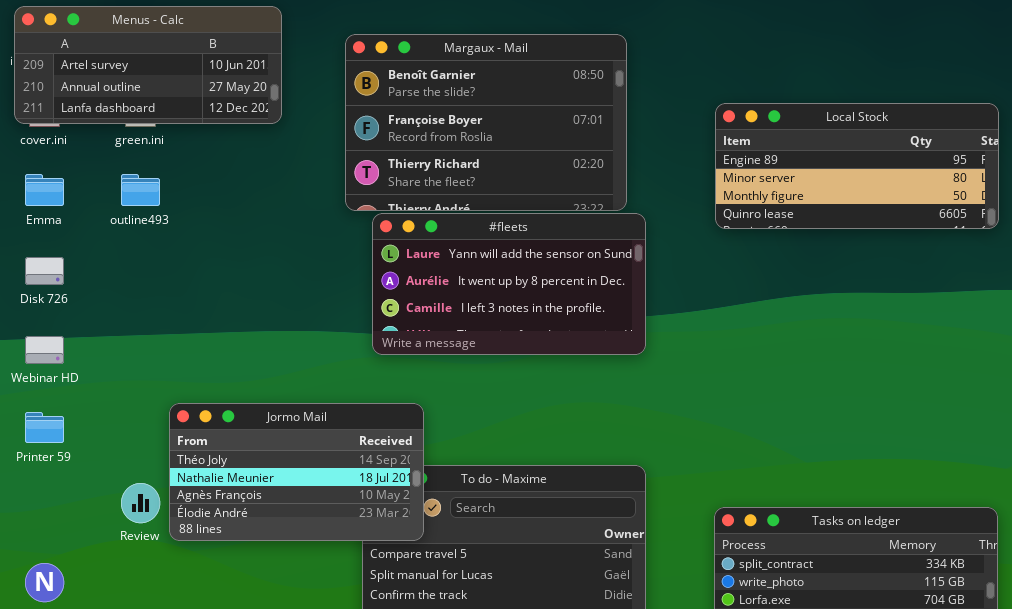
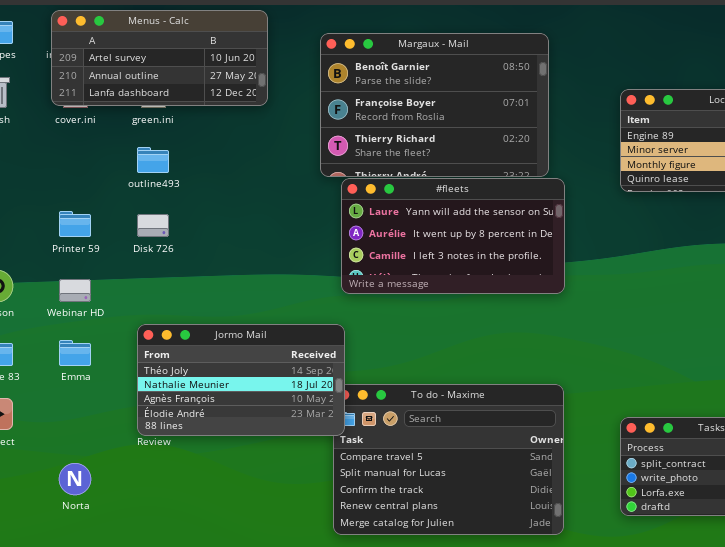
Emma: [25,174,64,206] -> [59,340,91,366], moved
Disk 726: [25,257,64,285] -> [137,214,169,237], moved
Jormo Mail: [169,403,424,541] -> [137,324,345,436], moved
Printer 59: [25,412,64,443] -> [59,211,91,237], moved

